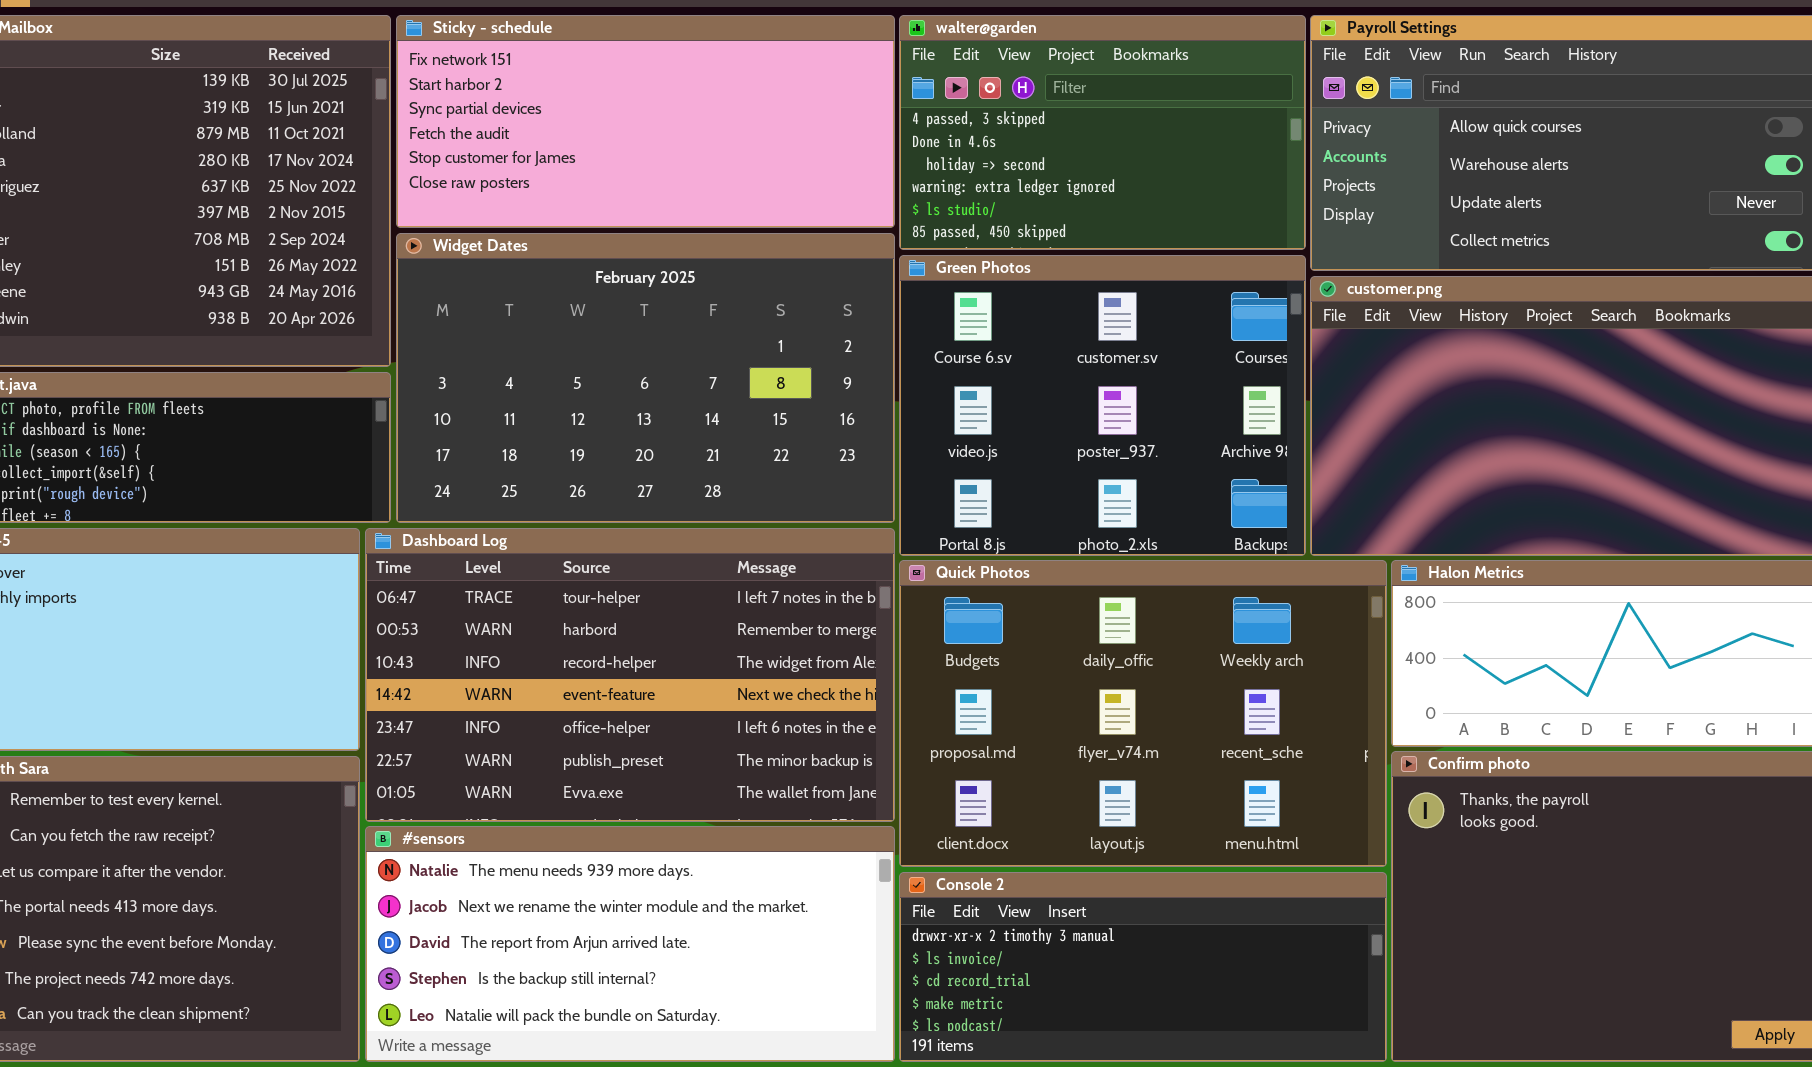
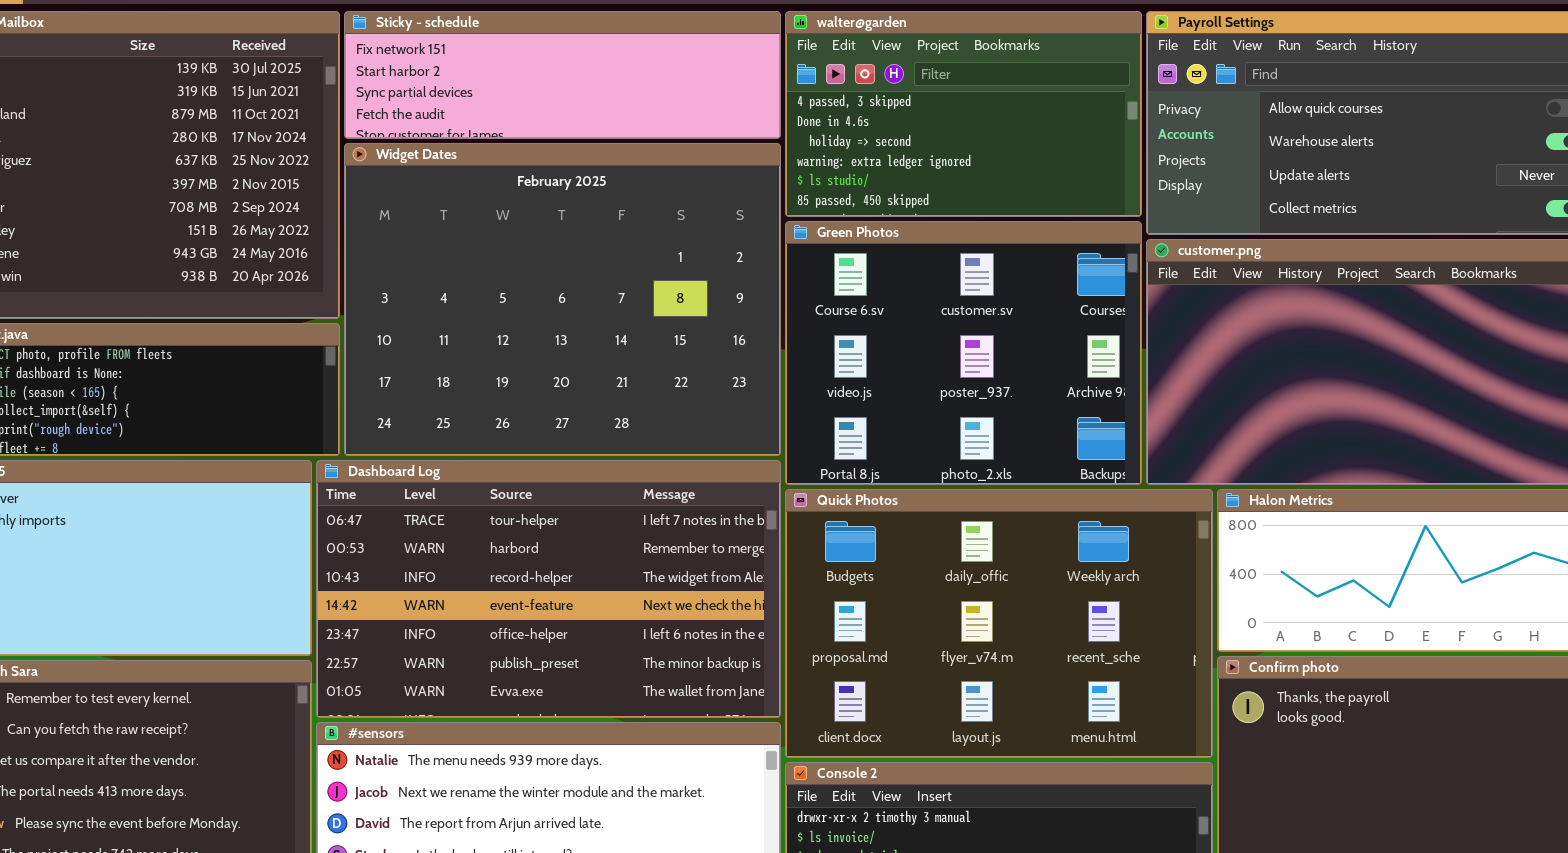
Sticky - schedule: [396,15,895,228] -> [344,11,781,139], resized
Widget Dates: [396,233,895,523] -> [344,143,781,456], resized

